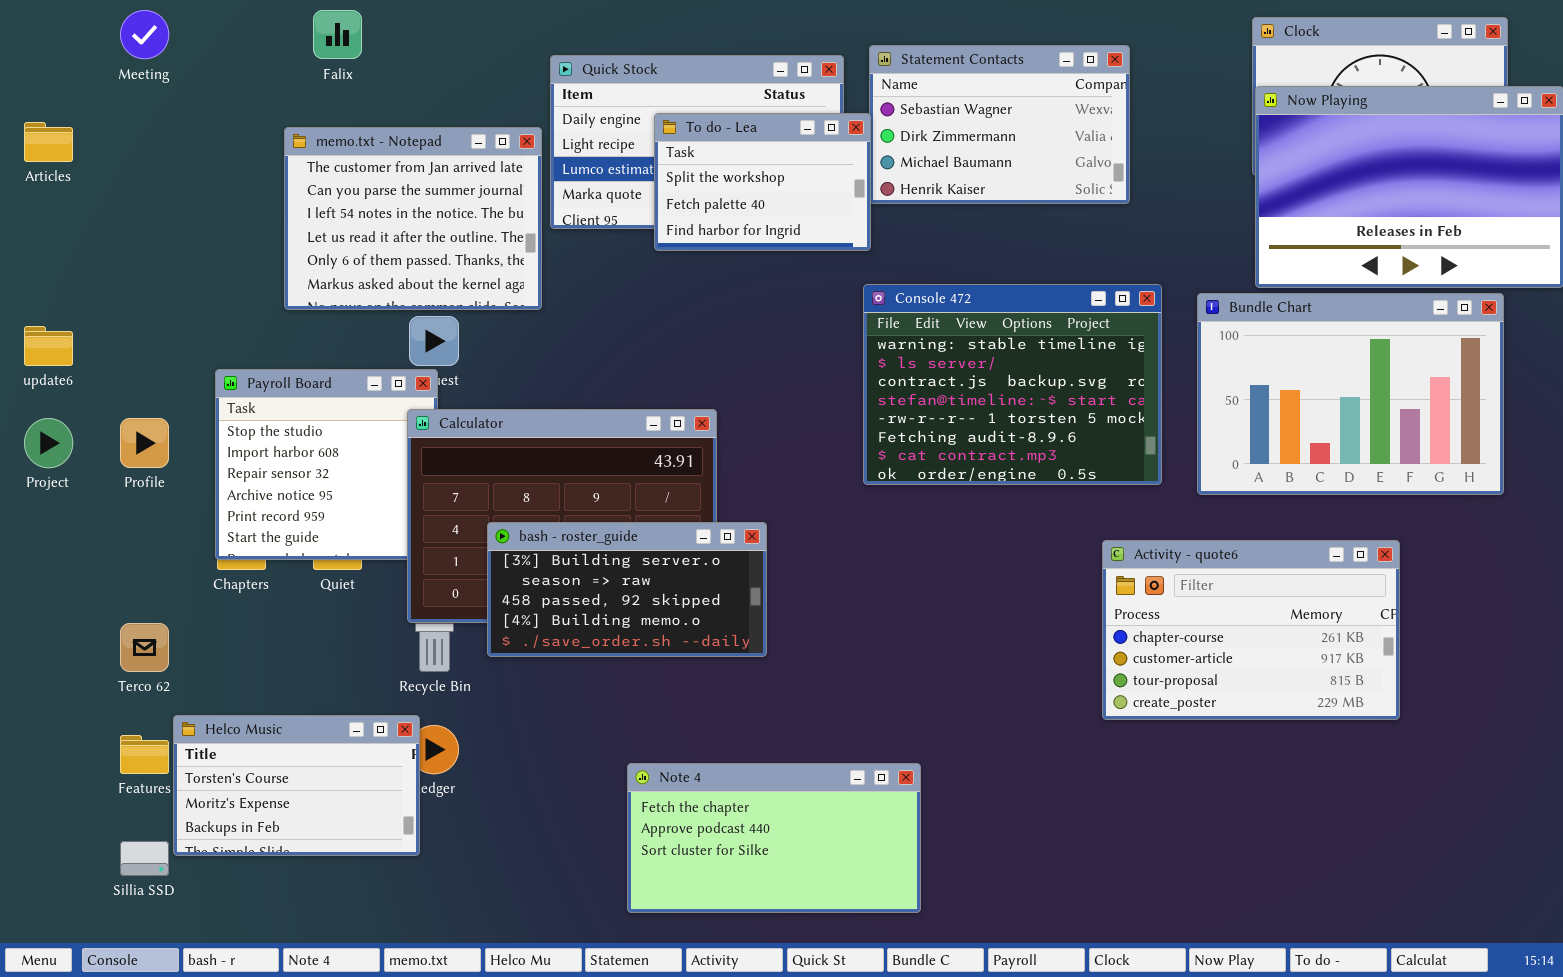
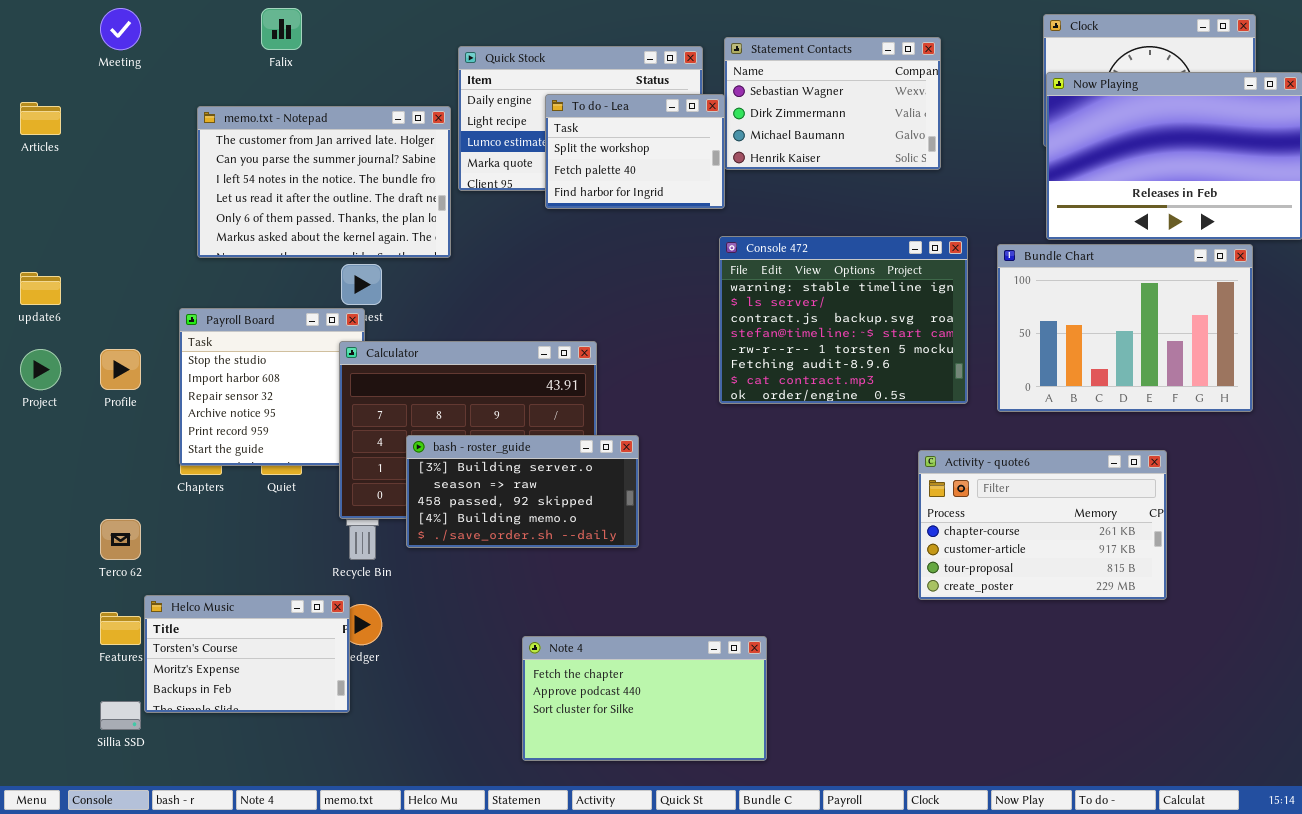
memo.txt - Notepad: [284,127,542,310] -> [197,106,451,258], resized

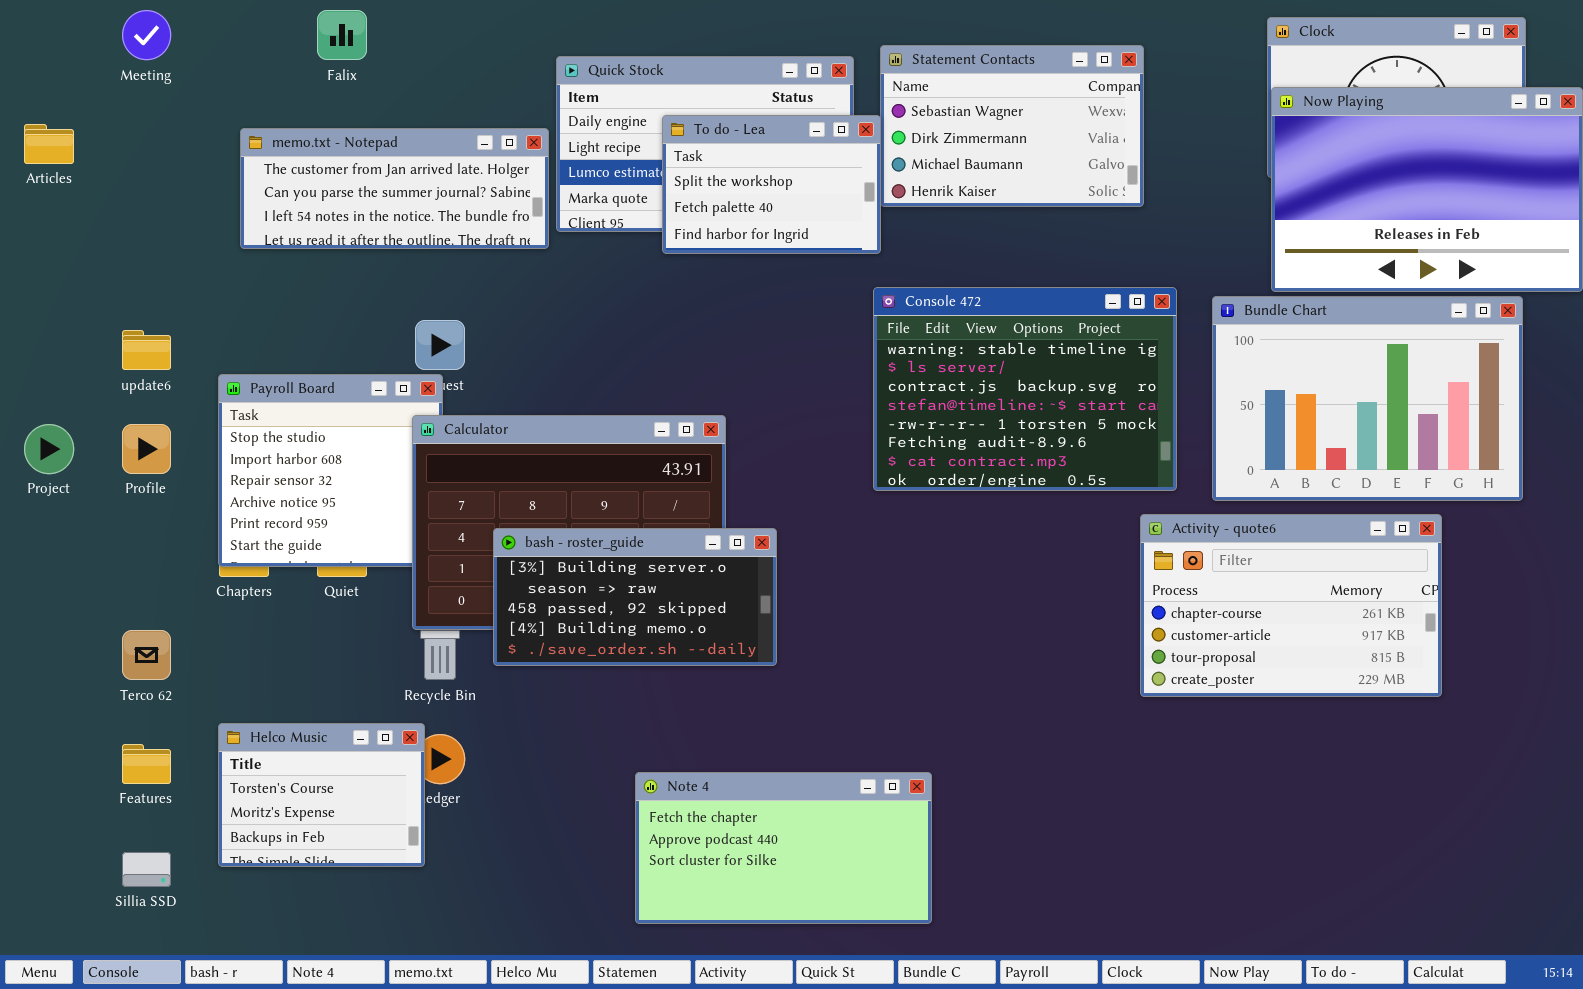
memo.txt - Notepad: [197,106,451,258] -> [240,128,549,249], resized
update6: [20,272,61,305] -> [122,330,171,370], moved
Activity - quote6: [918,450,1167,600] -> [1140,514,1442,697], moved
Helco Music: [144,595,350,713] -> [218,723,425,867], resized

